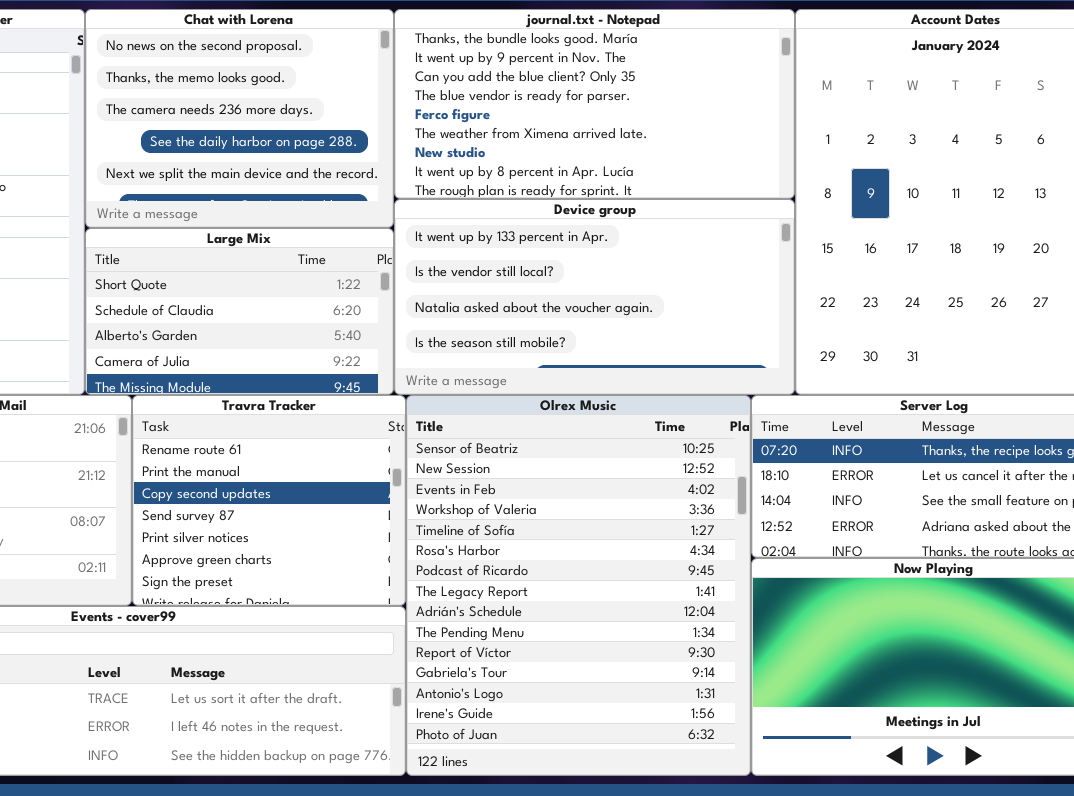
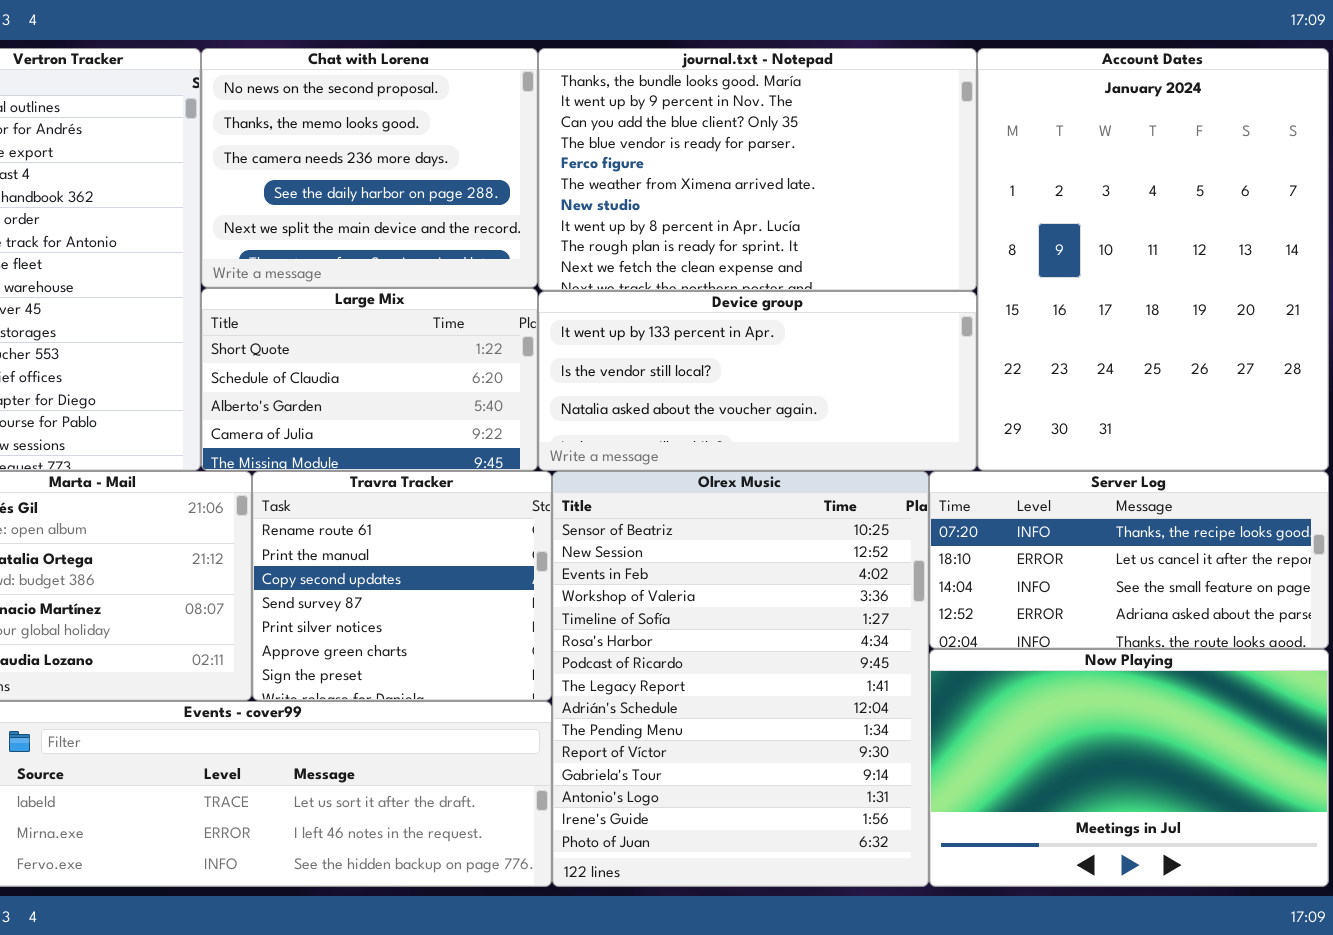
journal.txt - Notepad: [394,9,795,199] -> [538,48,977,291], resized
Device group: [394,199,795,395] -> [538,291,977,471], resized

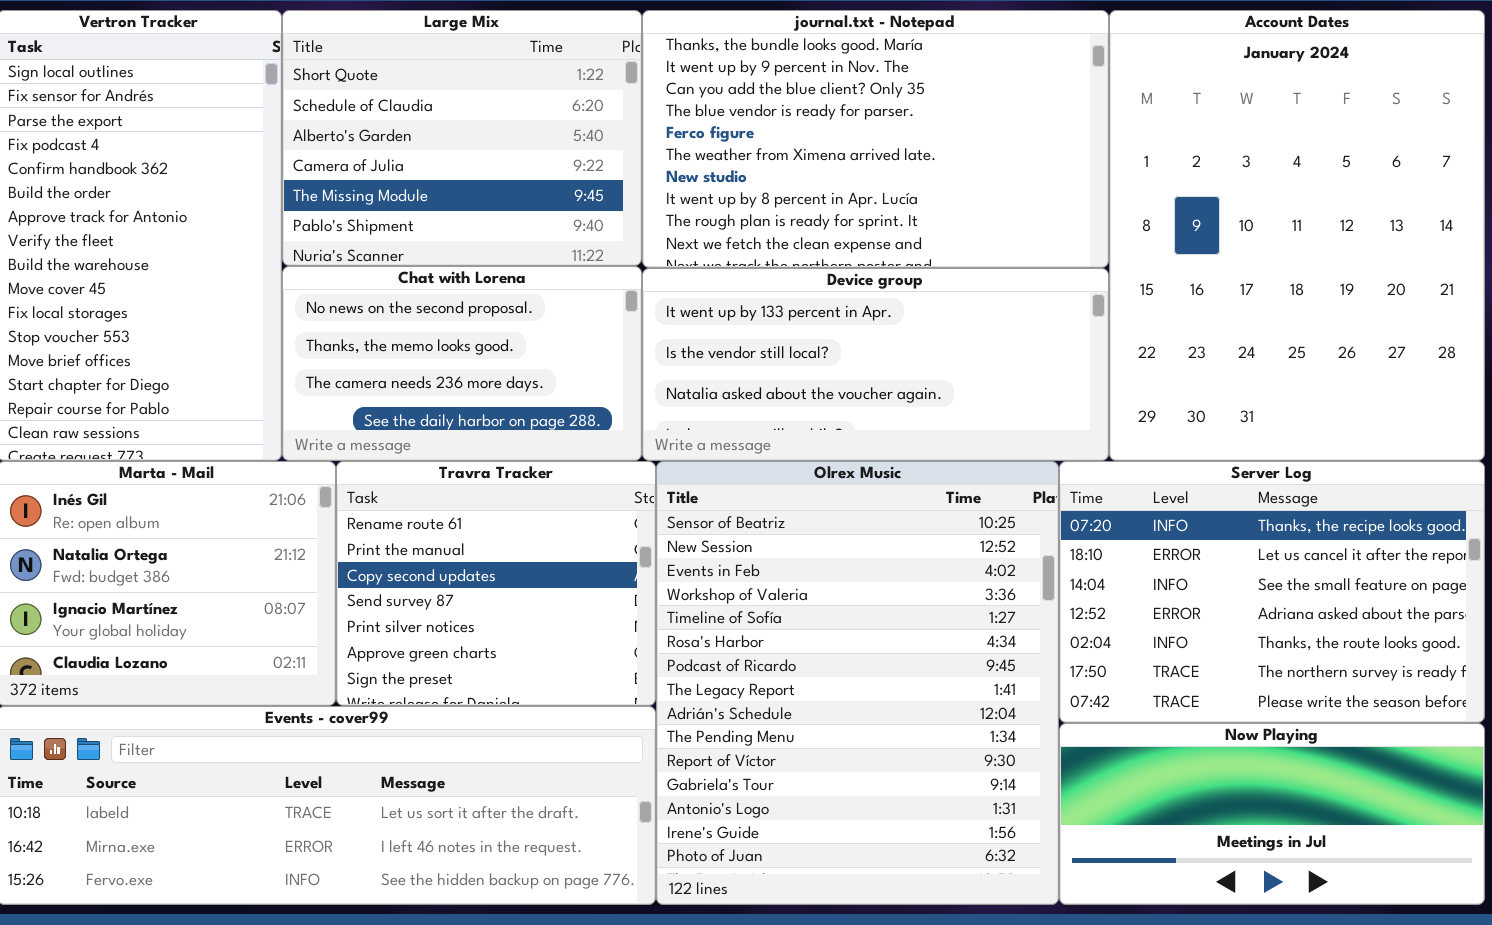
Chat with Lorena: [201,48,538,288] -> [282,266,642,461], moved, resized
Large Mix: [201,288,538,471] -> [282,10,642,266], moved, resized
Server Log: [929,471,1329,649] -> [1059,461,1485,723], resized
Now Playing: [929,649,1329,887] -> [1059,723,1485,905], resized

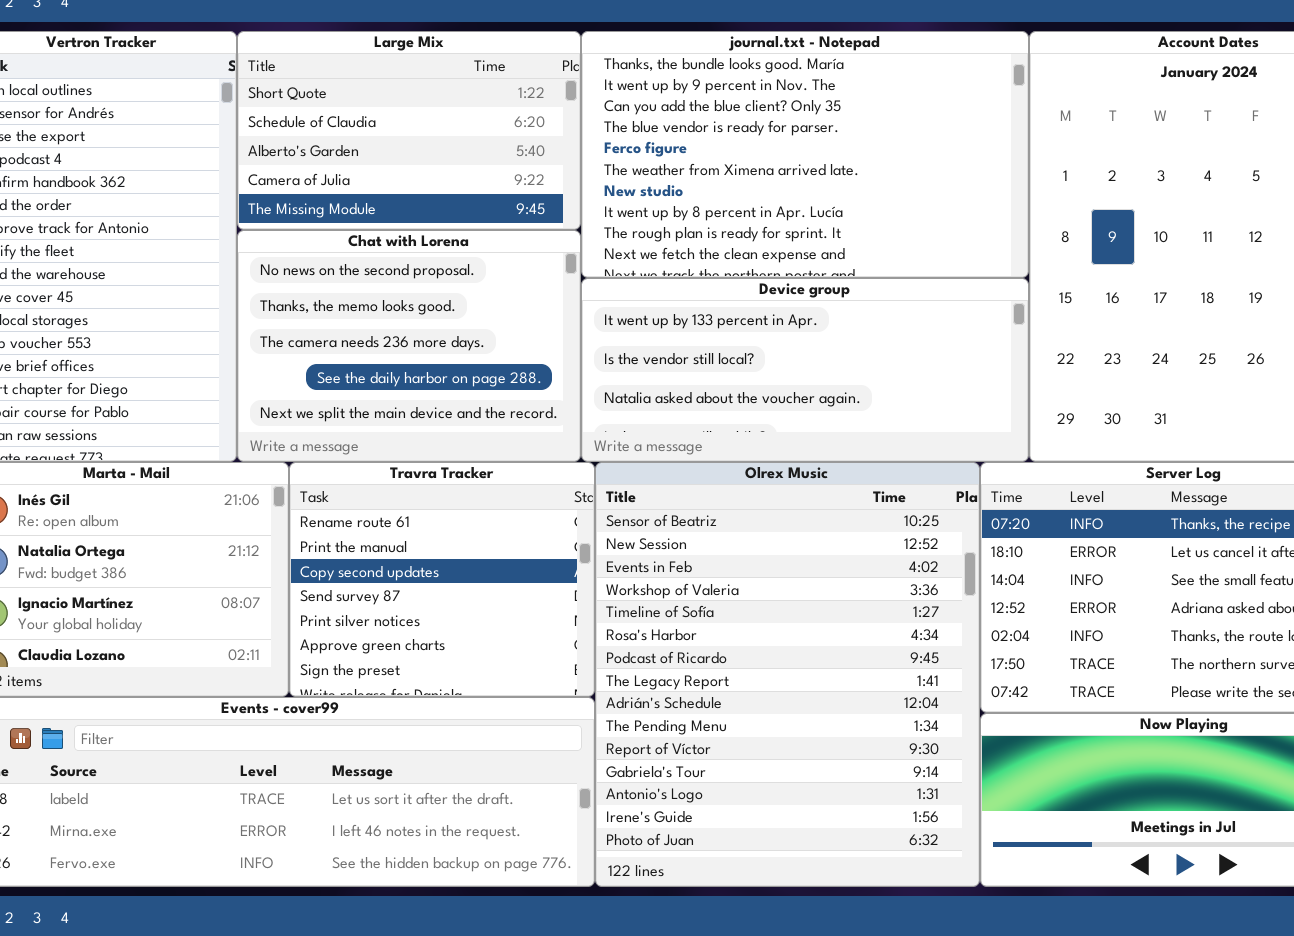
Large Mix: [282,10,642,266] -> [237,31,581,230], resized
Chat with Lorena: [282,266,642,461] -> [237,230,581,462], resized

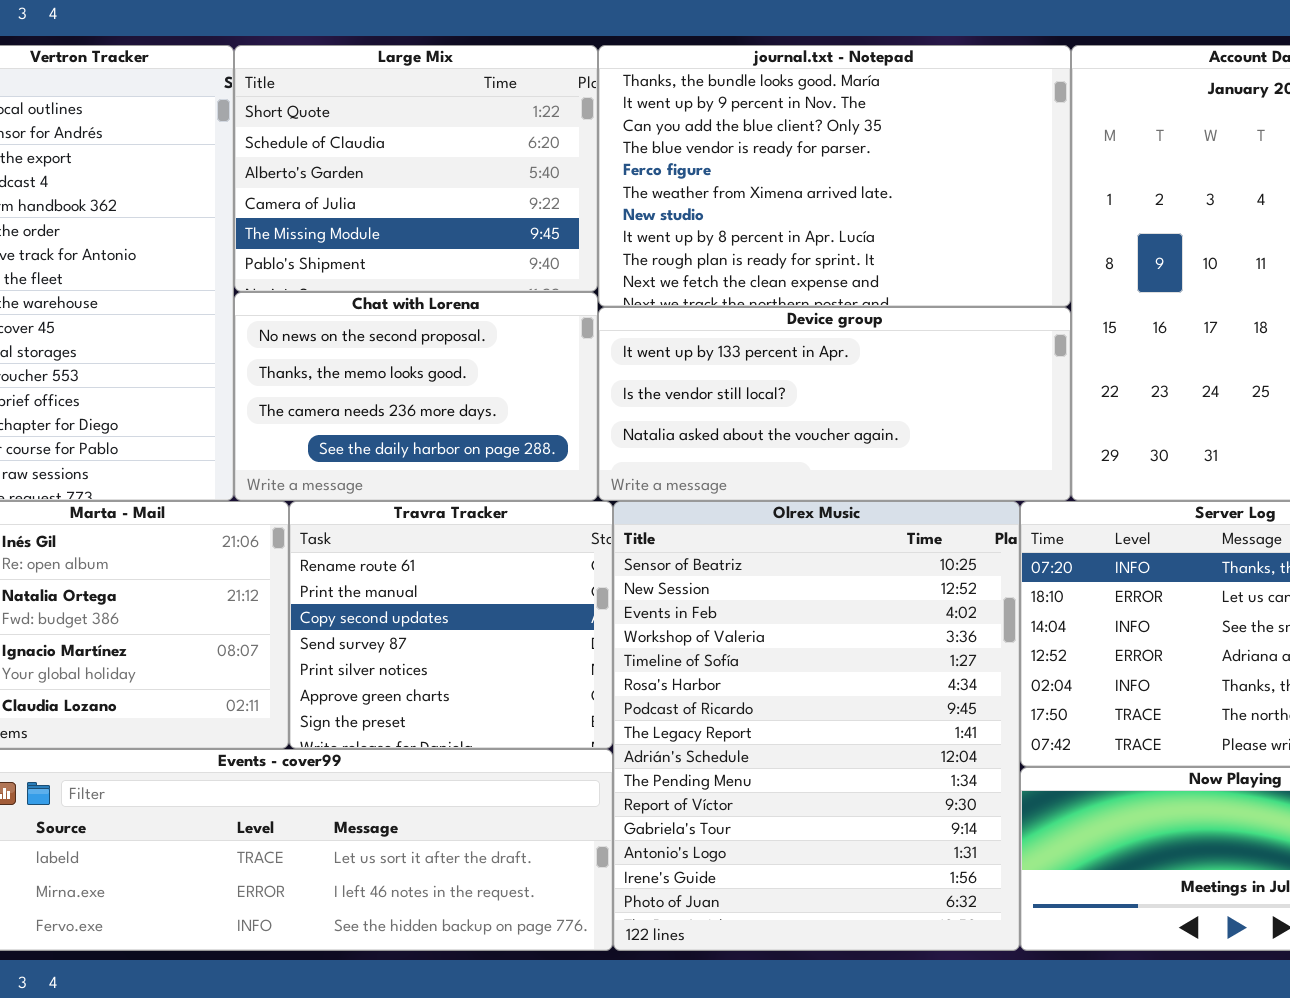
Large Mix: [237,31,581,230] -> [234,45,598,292], resized
Chat with Lorena: [237,230,581,462] -> [234,292,598,501], resized

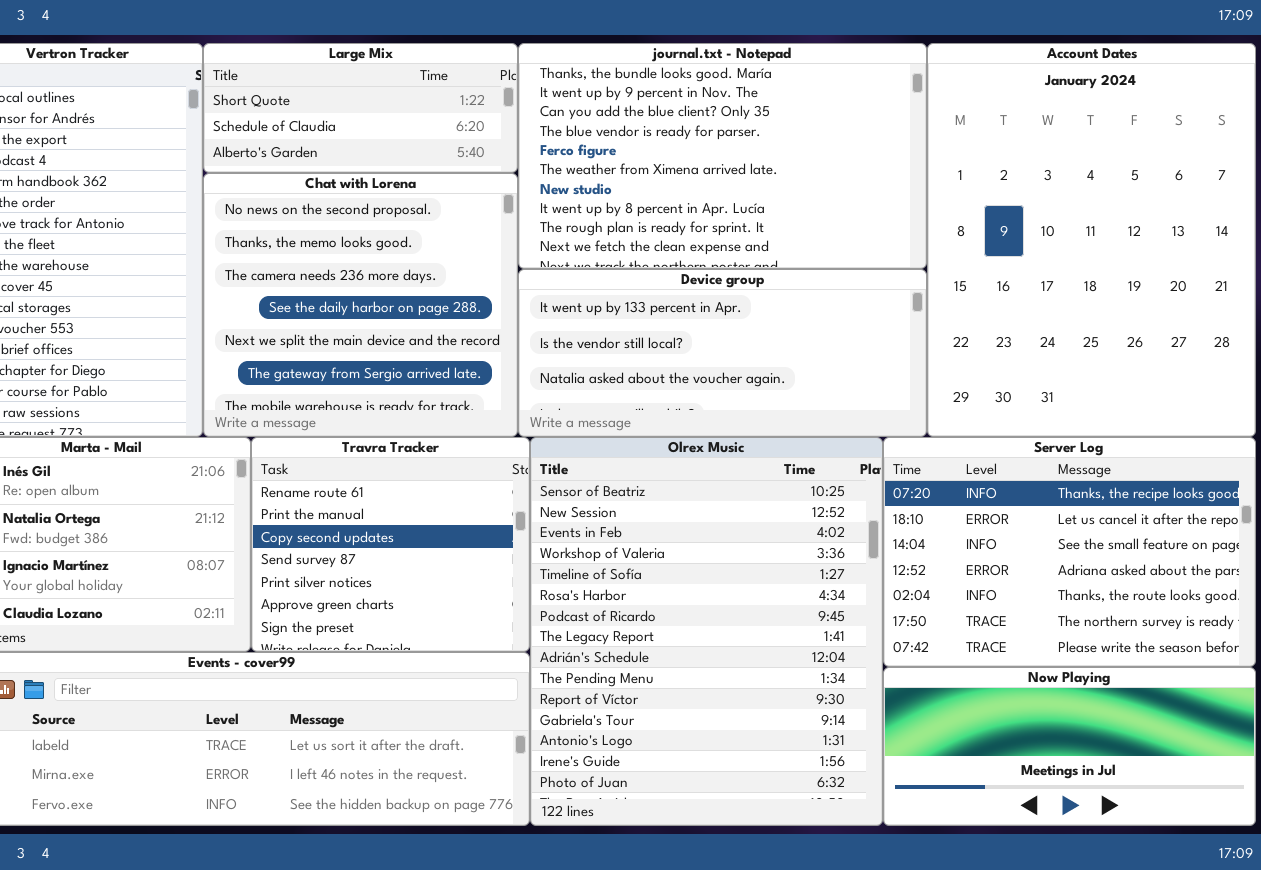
Large Mix: [234,45,598,292] -> [203,43,518,173], resized
Chat with Lorena: [234,292,598,501] -> [203,173,518,437], resized

